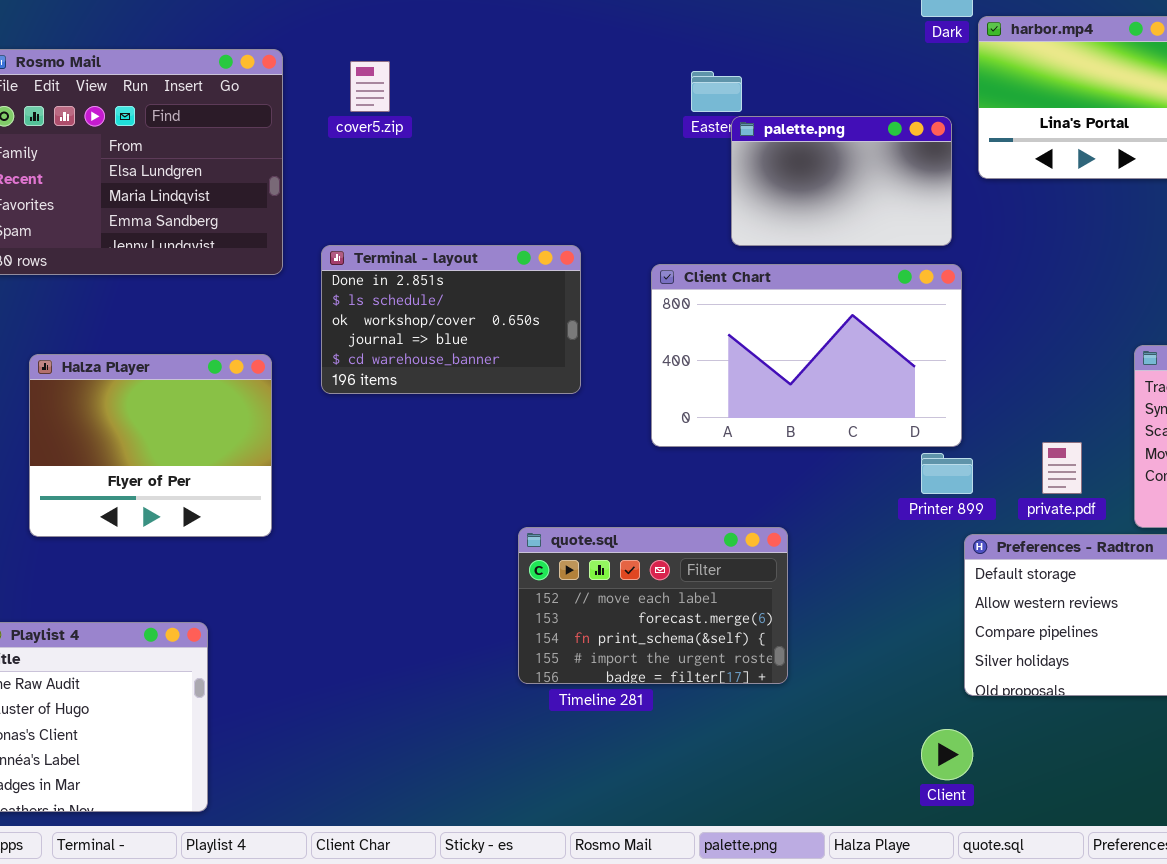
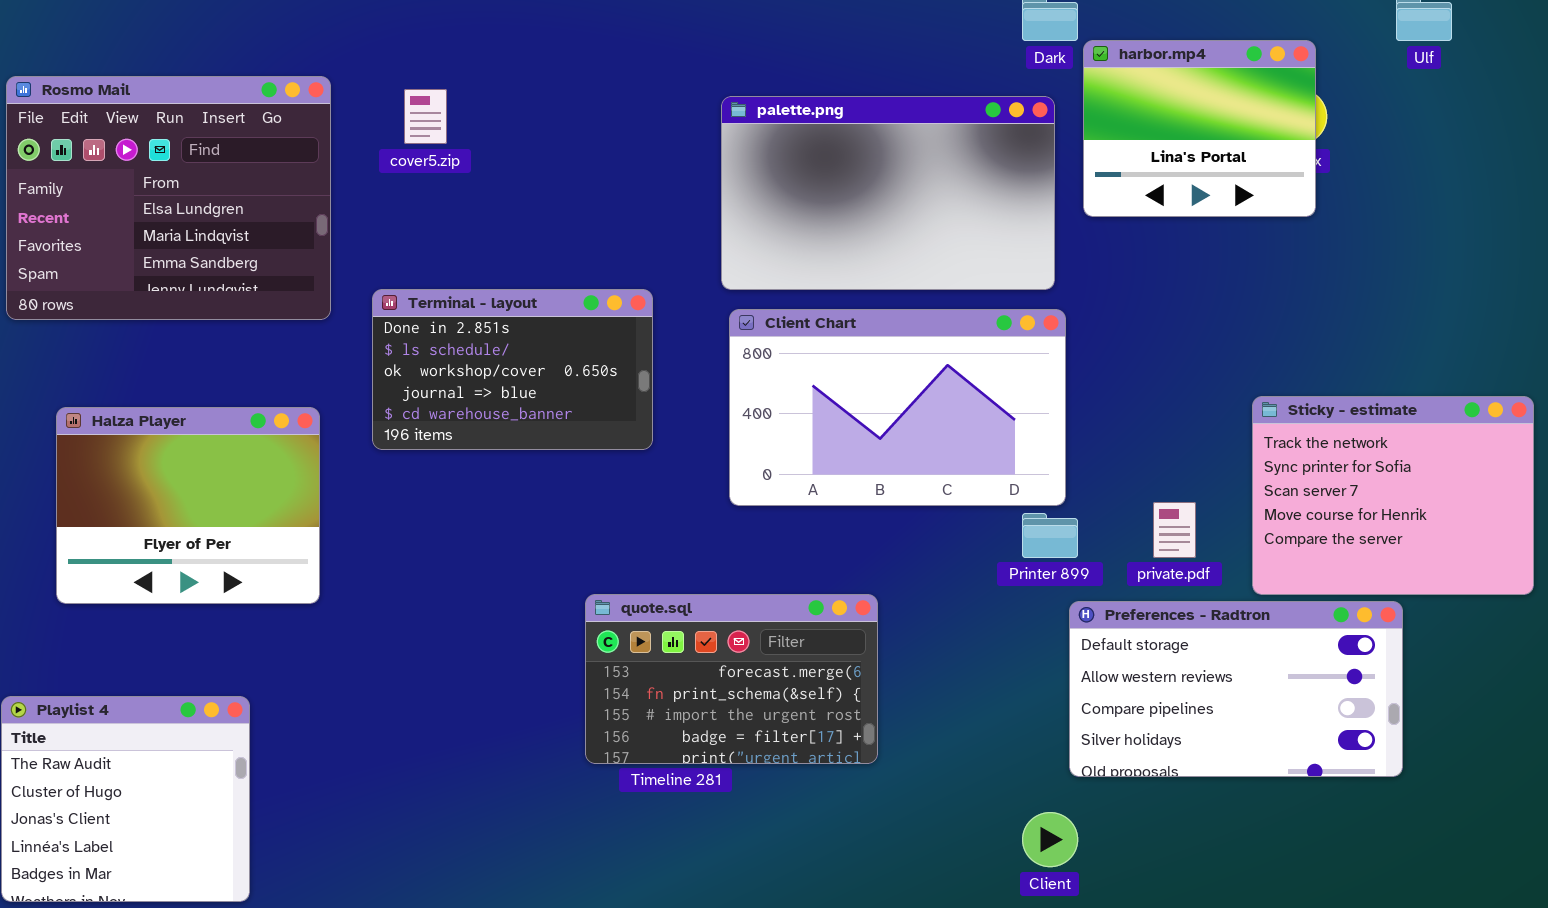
palette.png: [731,116,952,246] -> [721,96,1055,290], resized
quote.sql: [518,527,788,684] -> [585,594,878,764], scrolled down 1 row

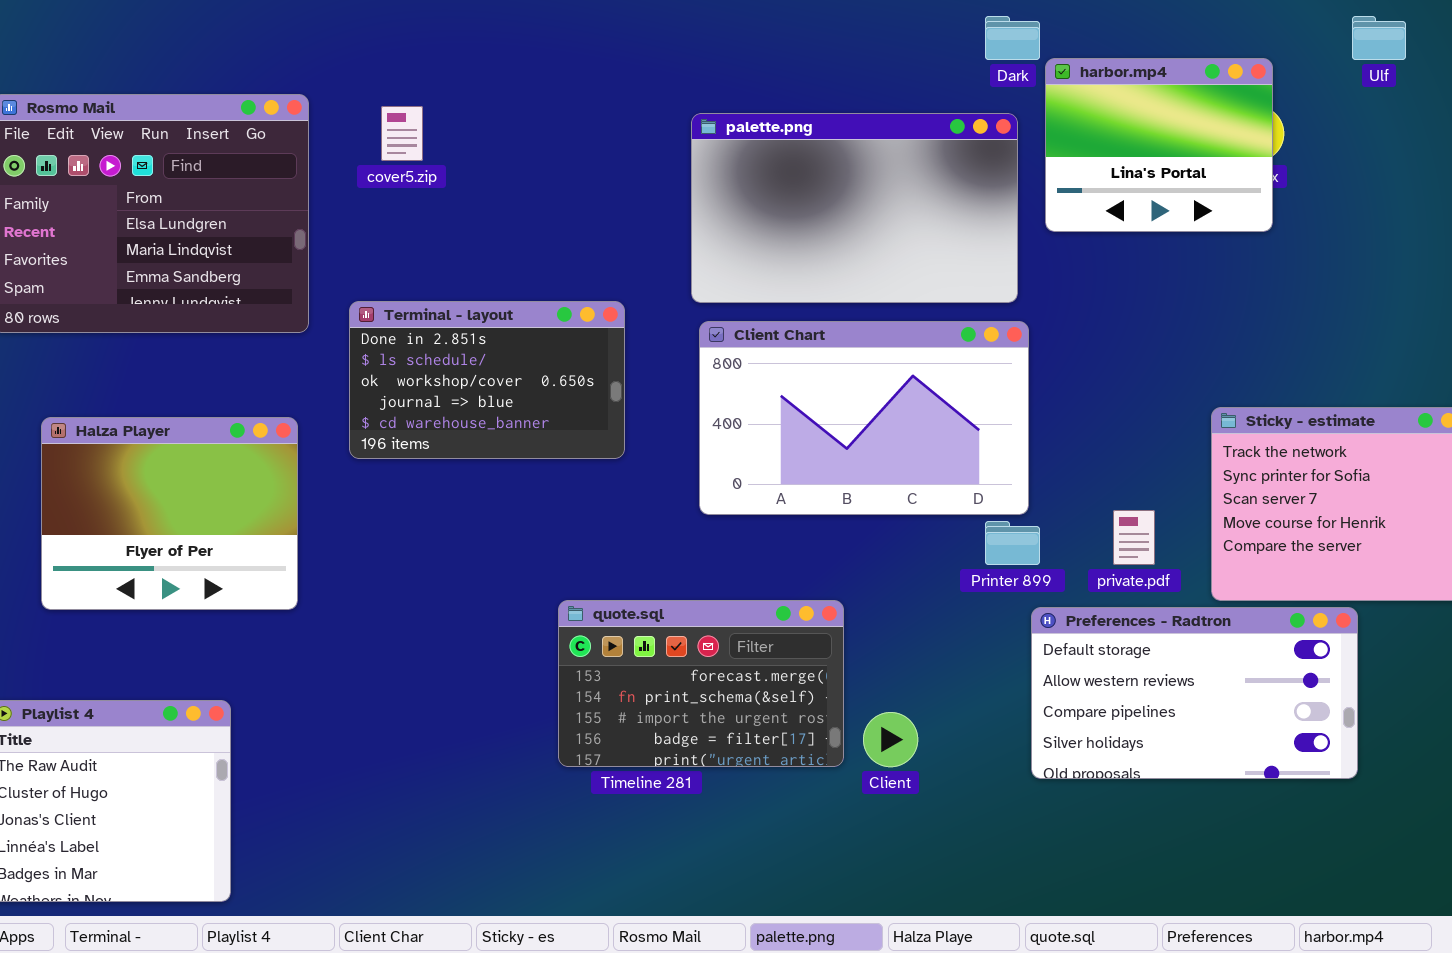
Client: [1022,812,1078,867] -> [863,712,918,767], moved

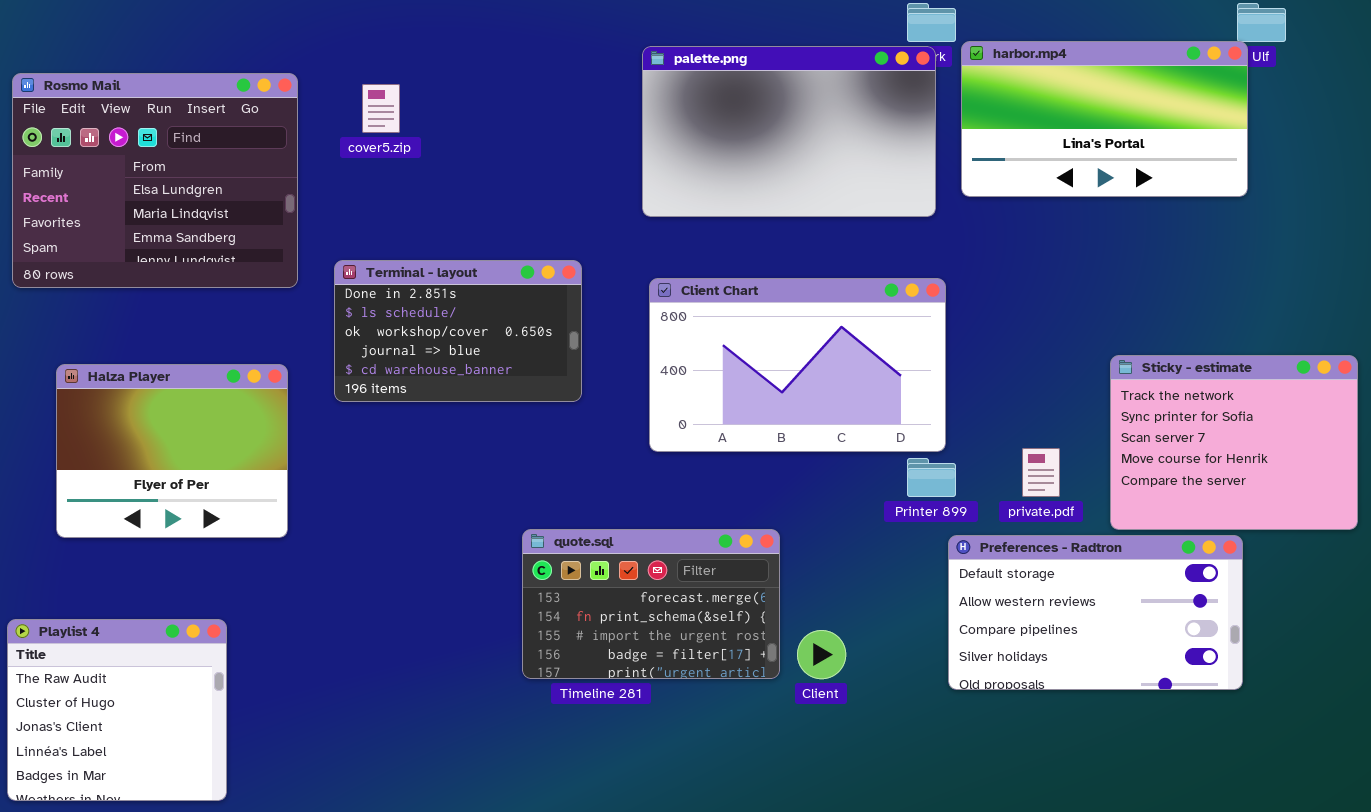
harbor.mp4: [1045,58,1273,232] -> [961,41,1248,197], resized
palette.png: [691,113,1018,303] -> [642,46,936,217], moved

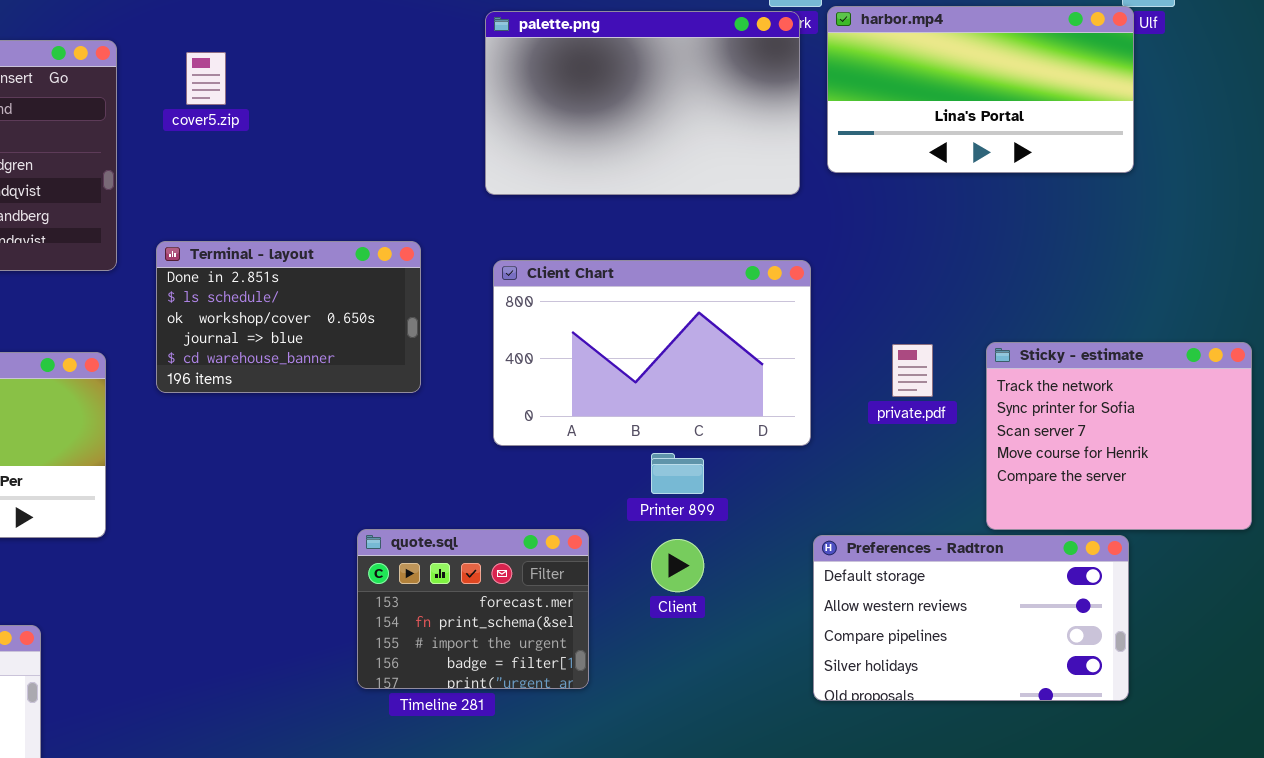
private.pdf: [1022,448,1060,497] -> [892,344,933,397], moved
Printer 899: [907,458,956,497] -> [651,453,704,494], moved
quote.sql: [522,529,780,679] -> [357,529,589,689], resized
Client: [797,630,846,679] -> [651,539,704,592], moved

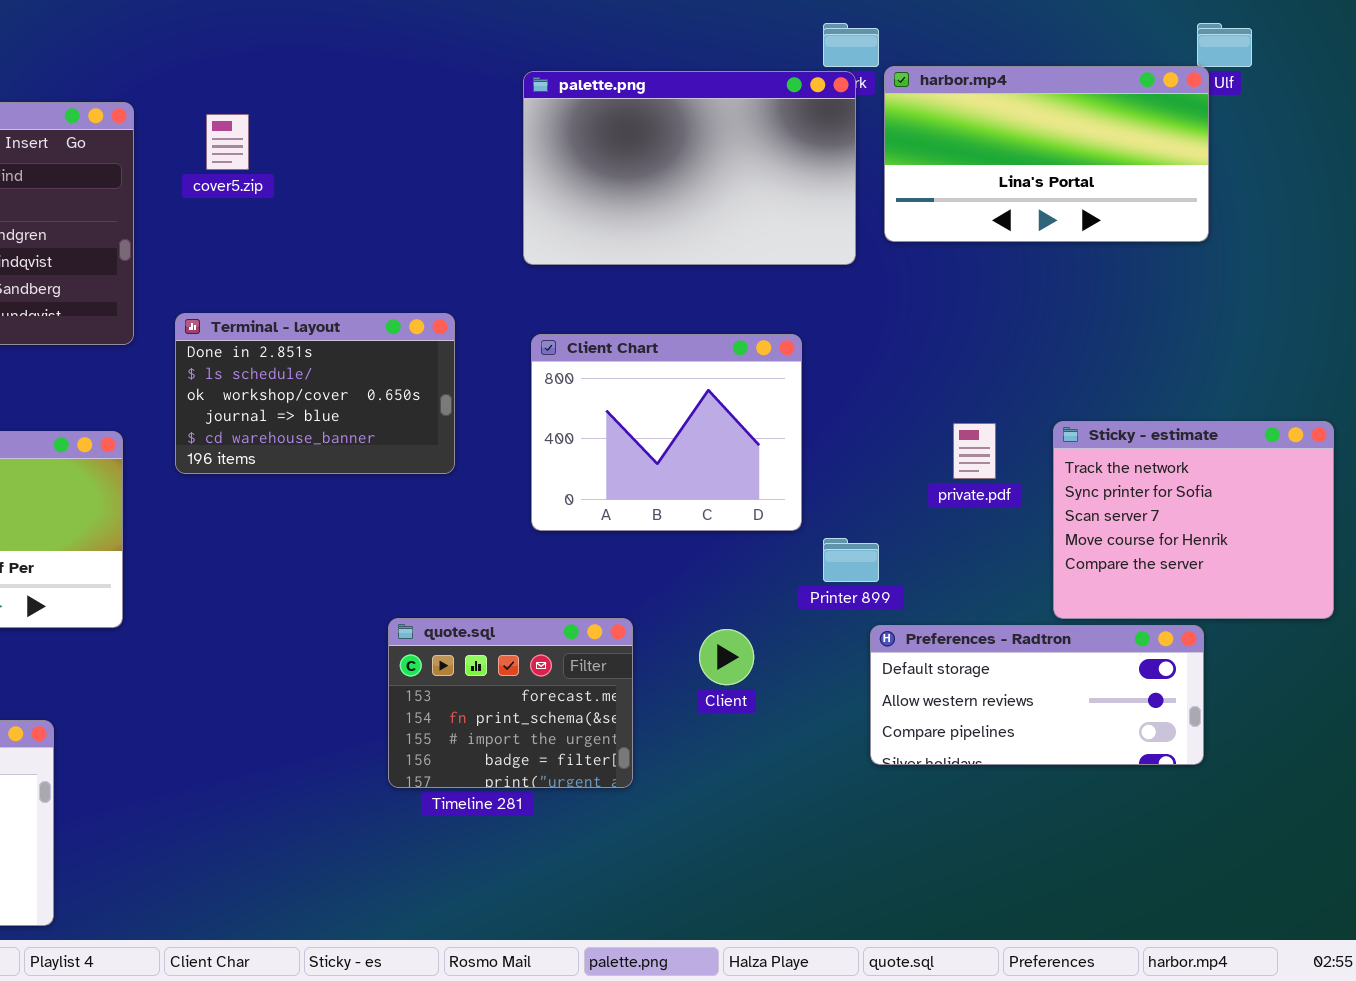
Client Chart: [493,260,811,446] -> [531,334,802,531], resized
Printer 899: [651,453,704,494] -> [823,538,879,582], moved
Preferences - Radtron: [813,535,1129,701] -> [870,625,1204,765], resized

